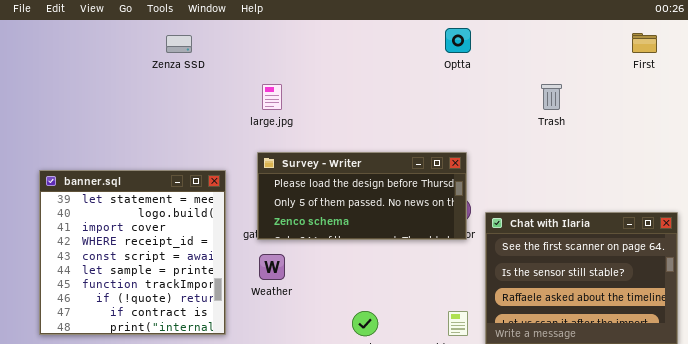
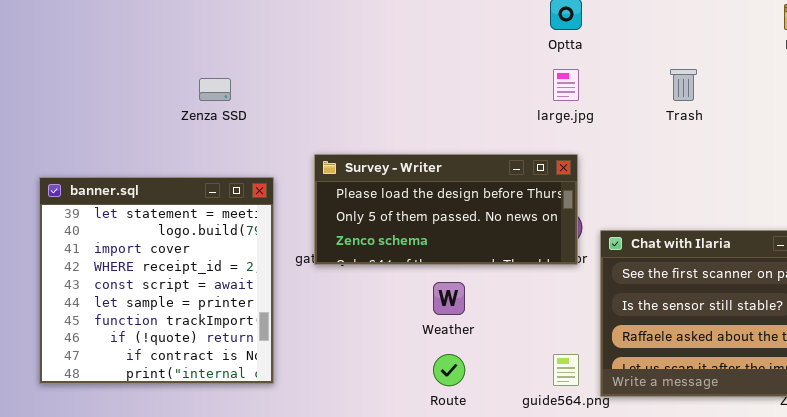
Zenza SSD: [166,35,192,53] -> [199,78,231,101], moved
large.jpg: [262,84,282,110] -> [553,69,579,101], moved
Weather: [259,254,285,280] -> [433,282,465,315], moved

